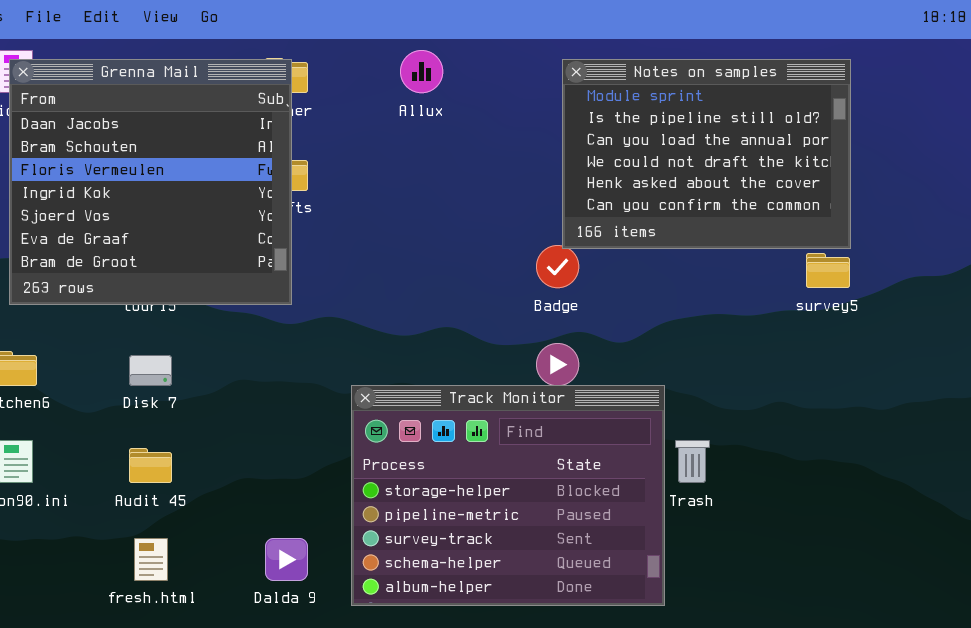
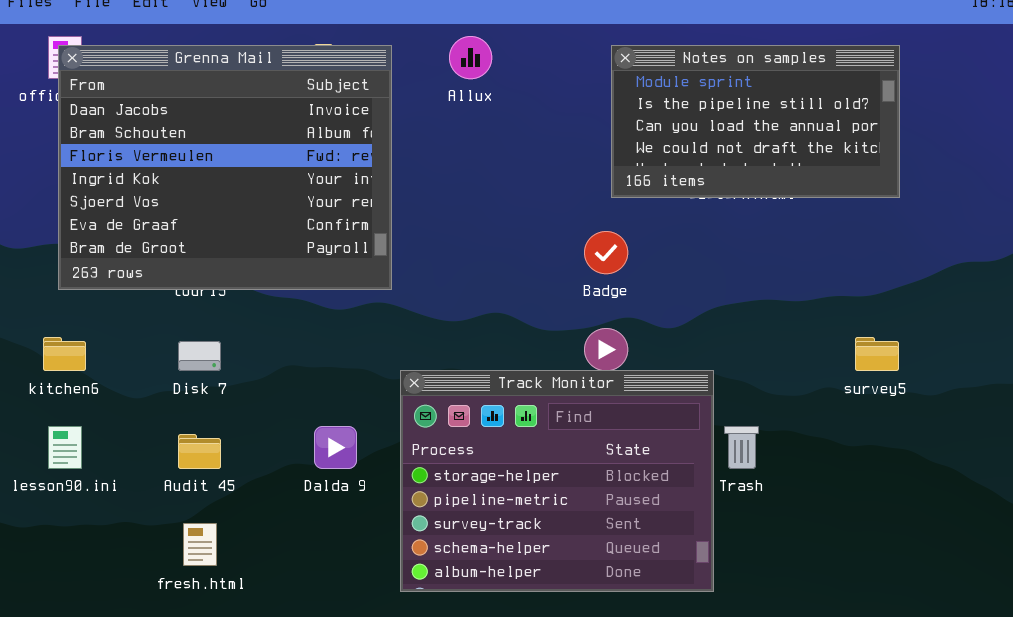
Grenna Mail: [9,59,292,305] -> [58,45,392,290], resized
Notes on samples: [562,59,851,249] -> [611,45,900,198], resized
survey5: [806,253,850,288] -> [855,337,899,371], moved
Dalda 9: [265,538,308,581] -> [314,426,357,469], moved

